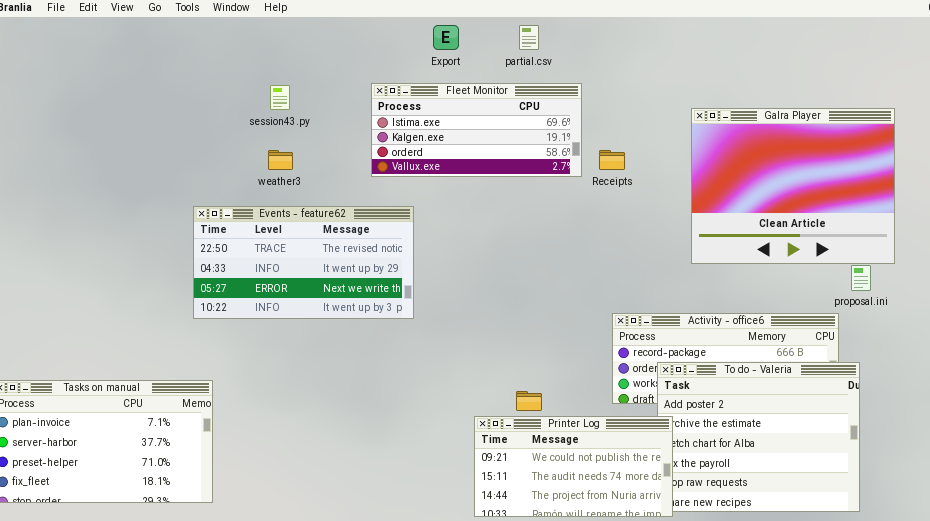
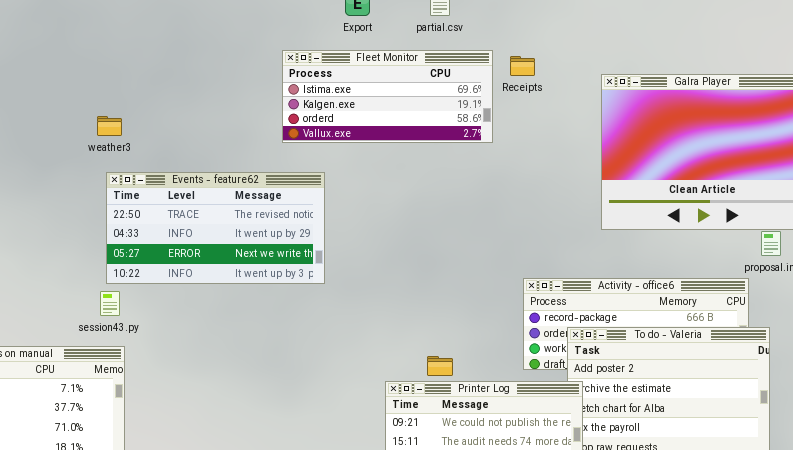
session43.py: [270,85,290,110] -> [100,291,120,316], moved
weather3: [268,150,293,170] -> [97,116,122,136], moved
Receipts: [599,150,625,170] -> [510,56,535,76], moved

